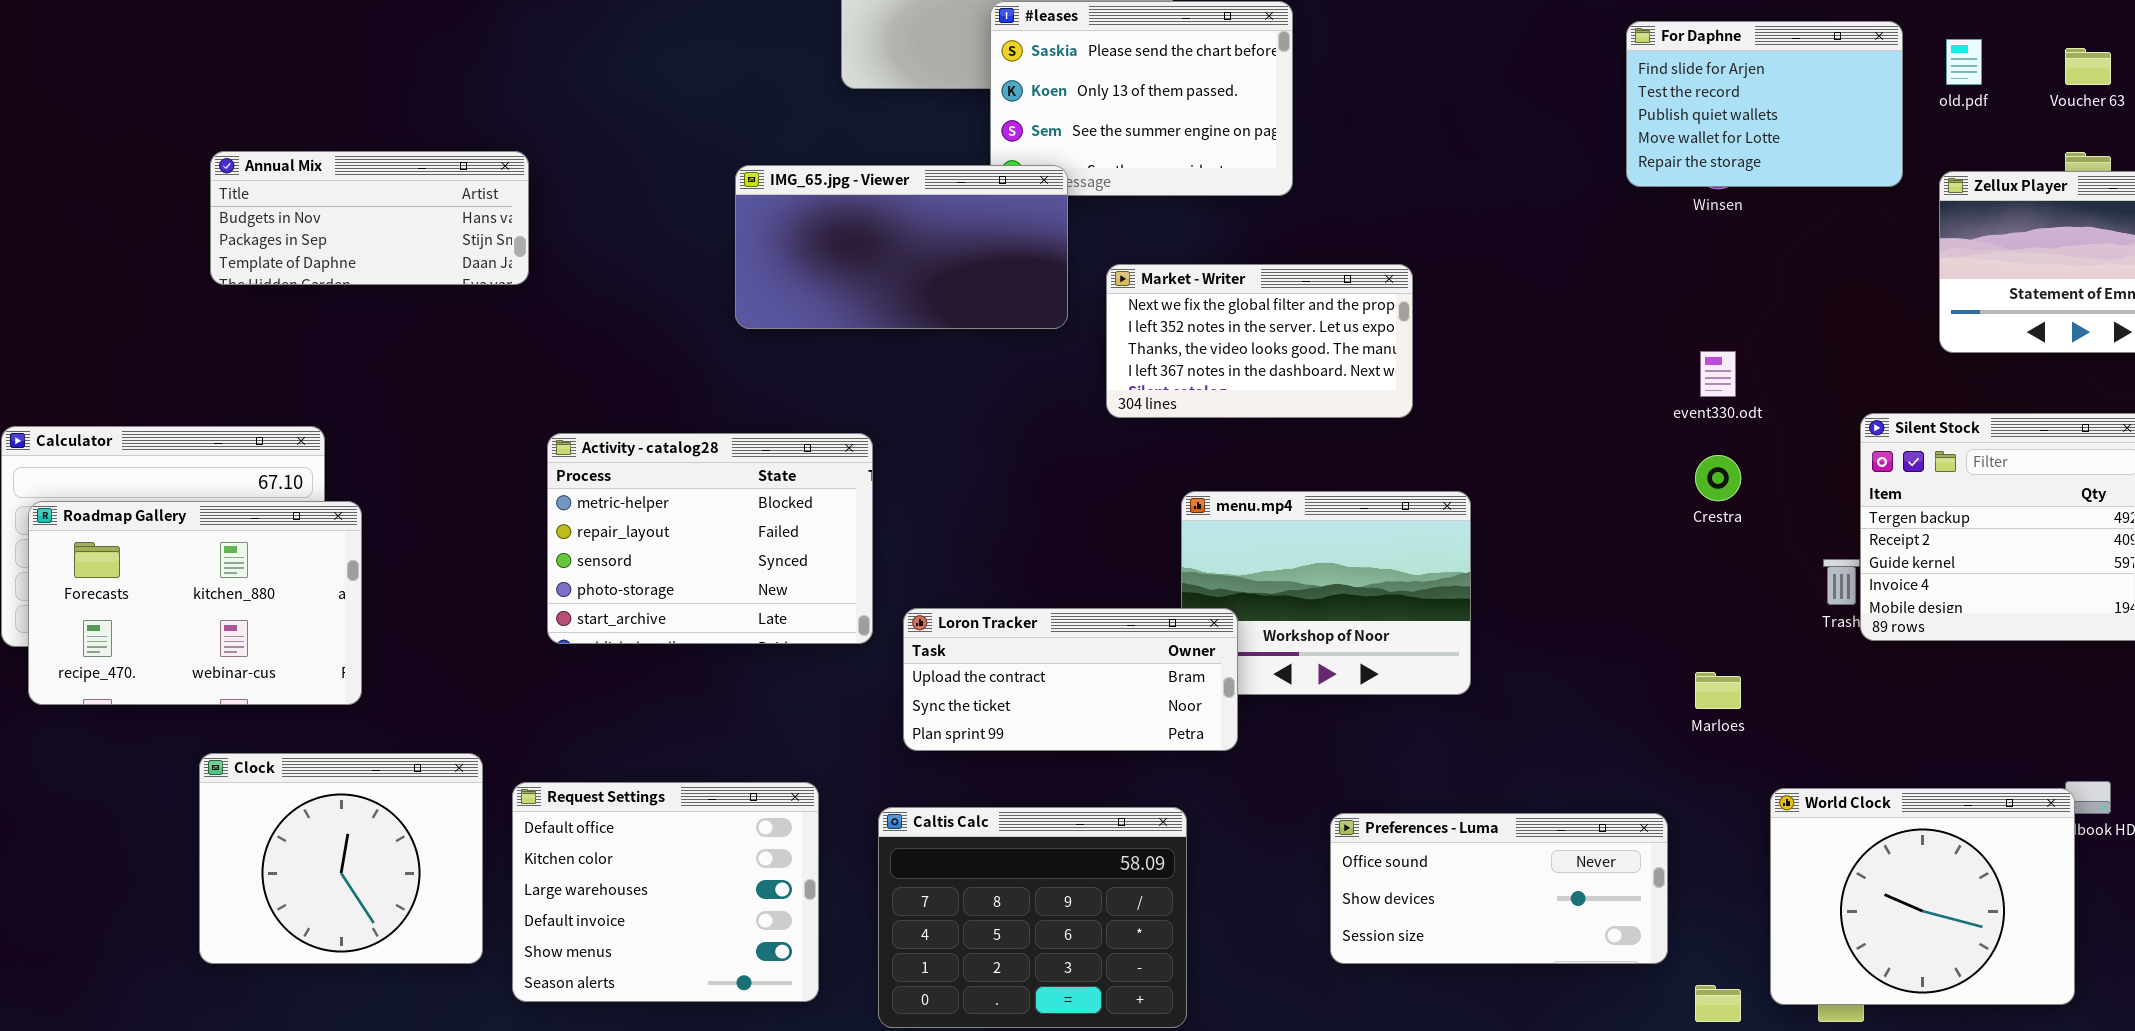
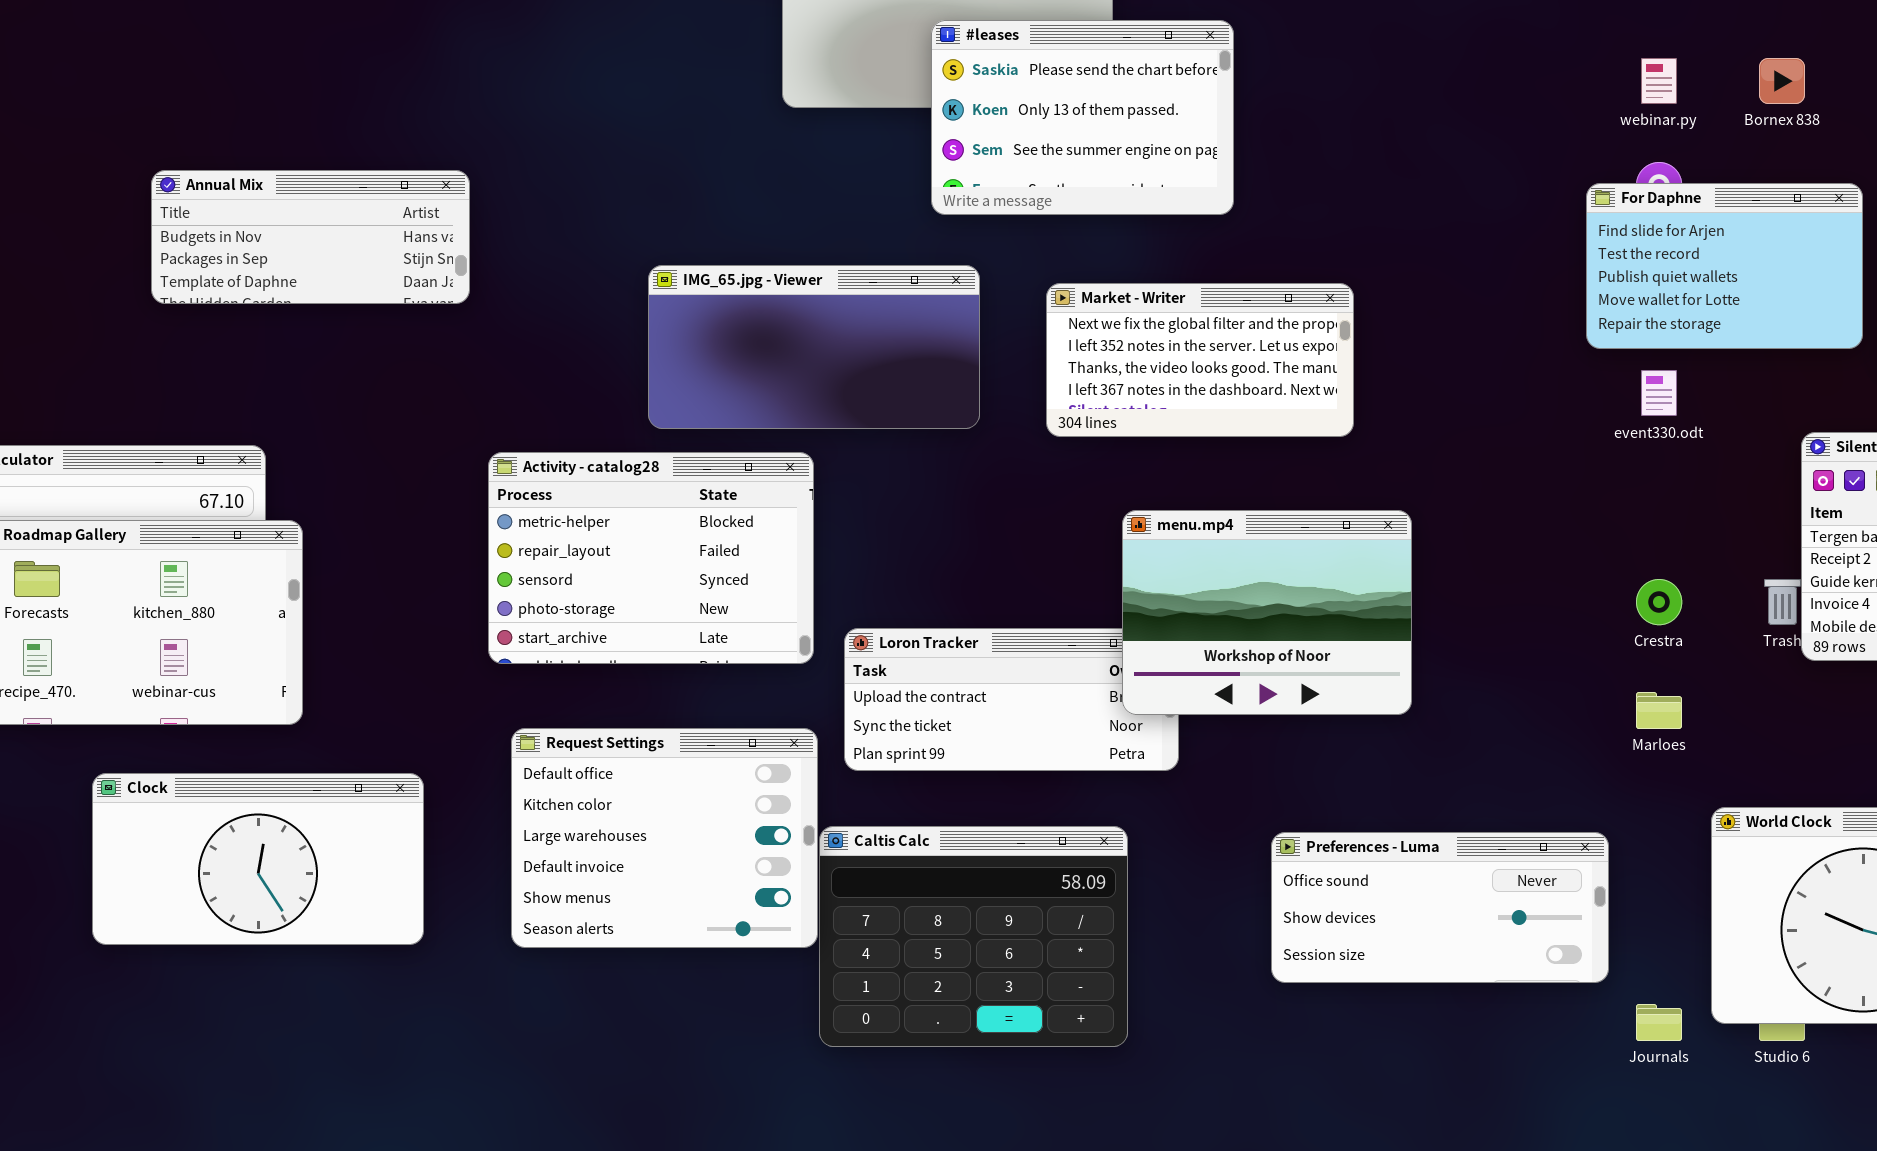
For Daphne: [1626,21,1903,187] -> [1586,183,1863,349], moved
IMG_65.jpg - Viewer: [735,165,1068,329] -> [648,265,980,429], moved
Crestra: [1695,455,1741,501] -> [1636,579,1682,625], moved
menu.mp4: [1181,491,1471,695] -> [1122,510,1412,715], raised
Clock: [199,753,483,964] -> [92,773,424,945], resized
Request Settings: [512,782,819,1002] -> [511,728,818,948], moved

